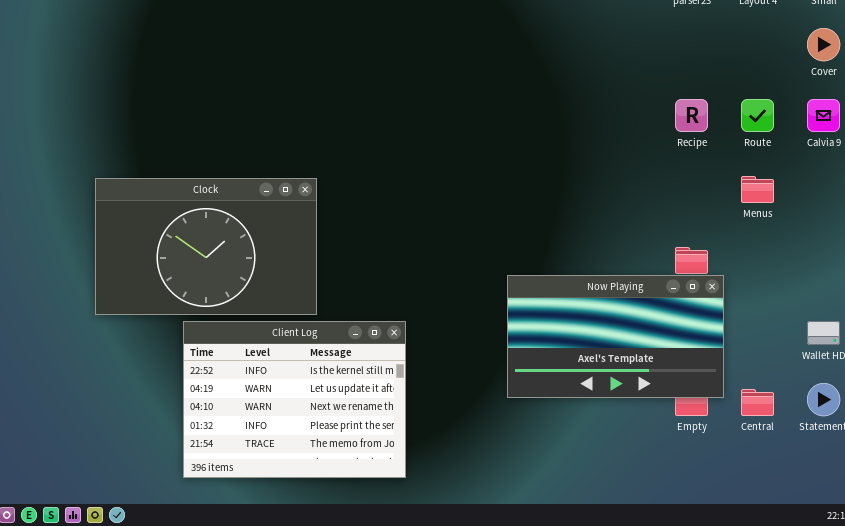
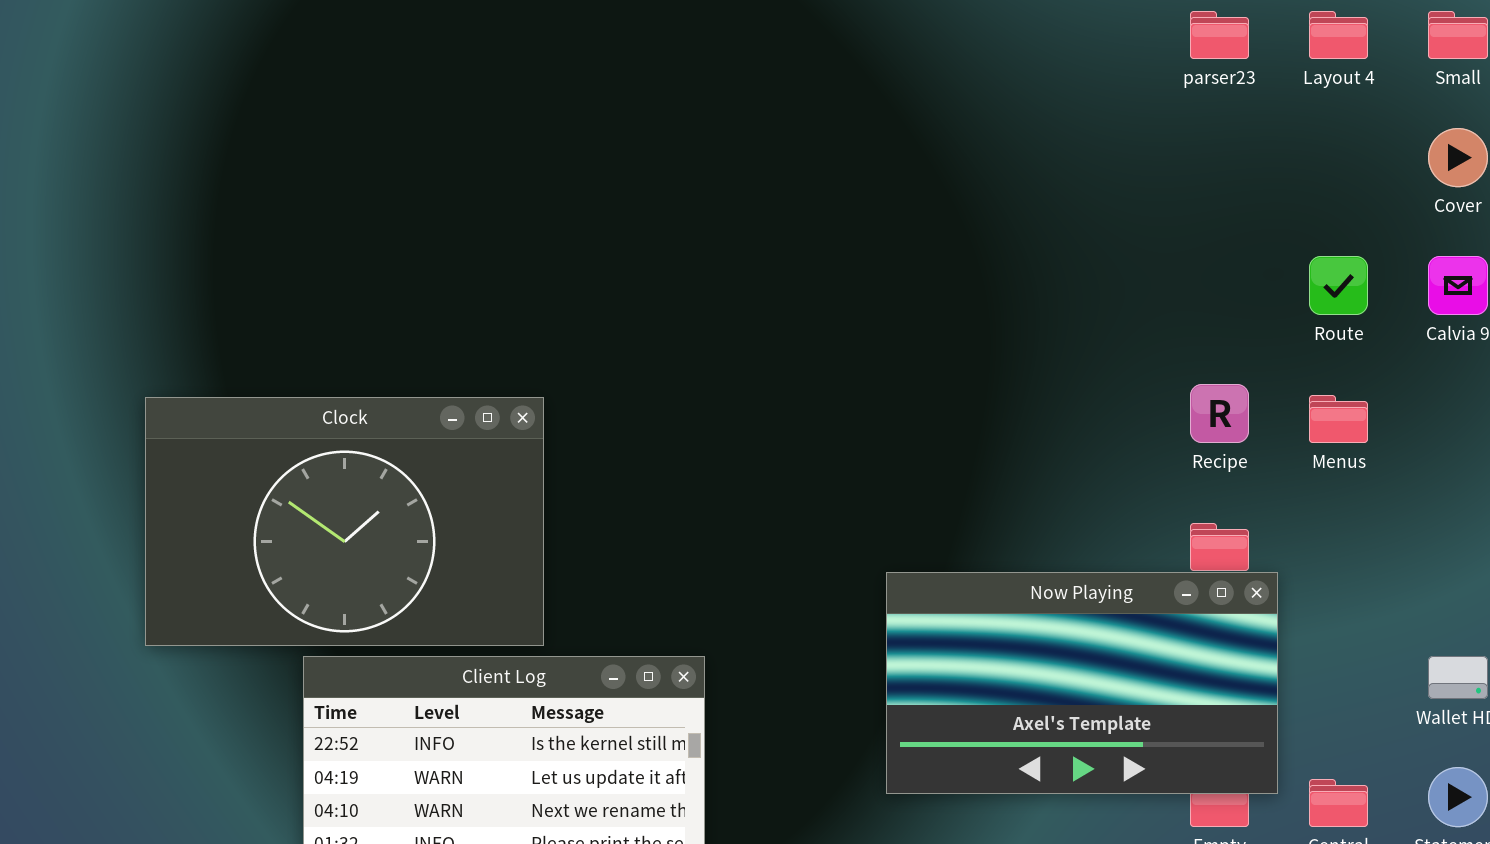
Recipe: [675,99,708,132] -> [1190,384,1249,443], moved

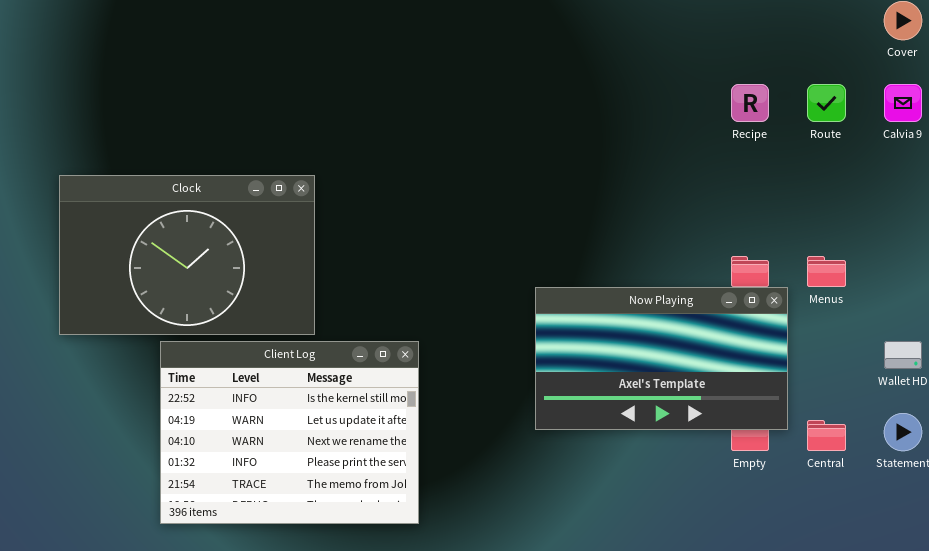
Recipe: [1190,384,1249,443] -> [731,84,769,122], moved
Menus: [1309,395,1368,443] -> [807,256,846,287], moved

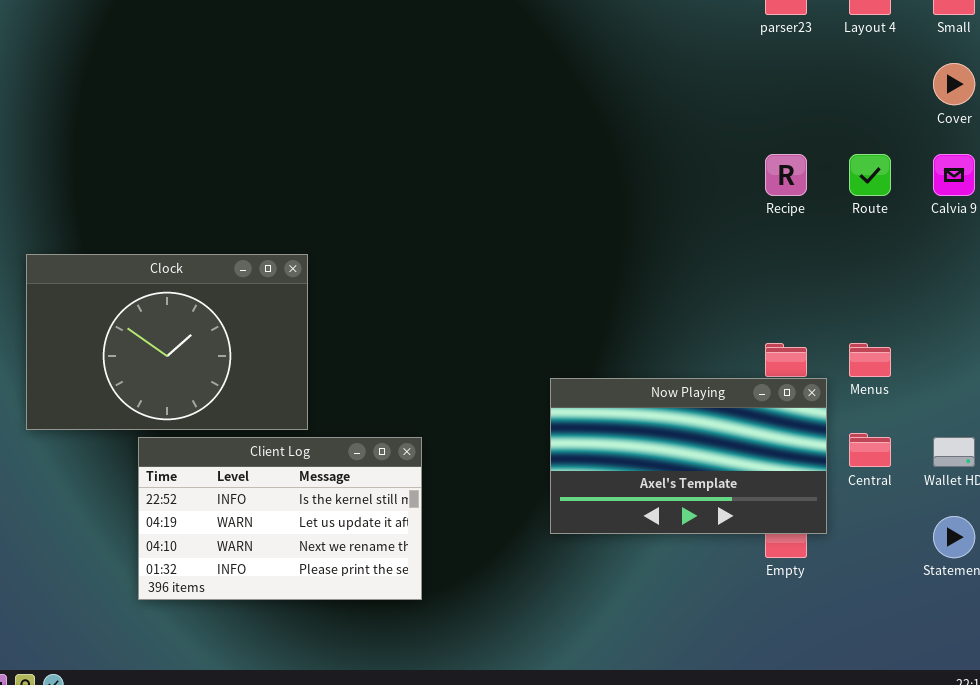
Client Log: [160,341,419,524] -> [138,437,422,600], resized
Central: [807,420,846,451] -> [849,433,891,467], moved

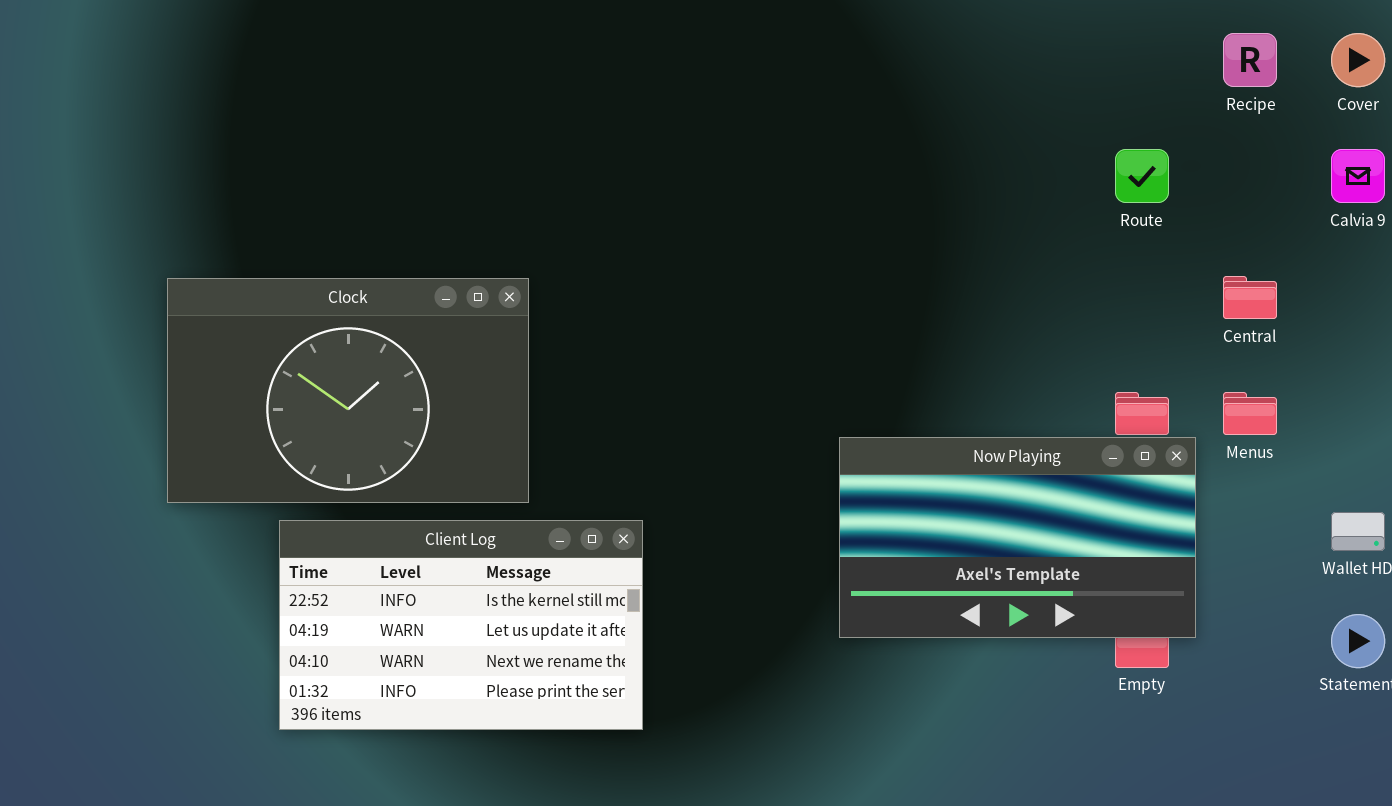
Recipe: [765,154,807,196] -> [1223,33,1277,87], moved
Route: [849,154,891,196] -> [1115,149,1169,203], moved
Central: [849,433,891,467] -> [1223,276,1277,319], moved
Client Log: [138,437,422,600] -> [279,520,643,730], moved

